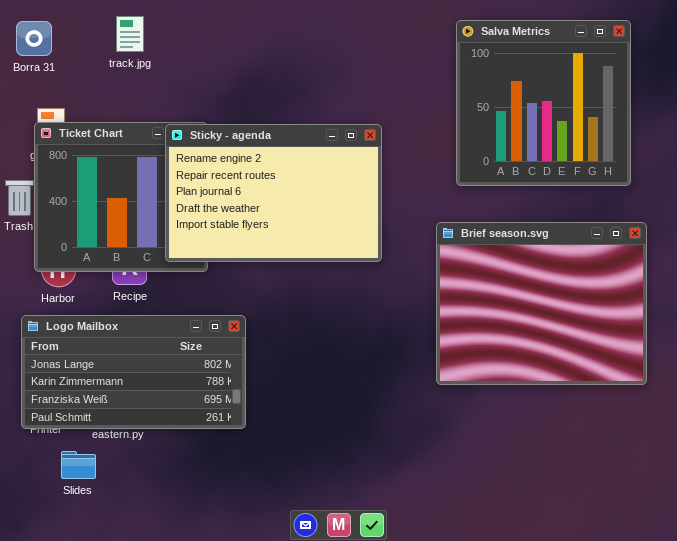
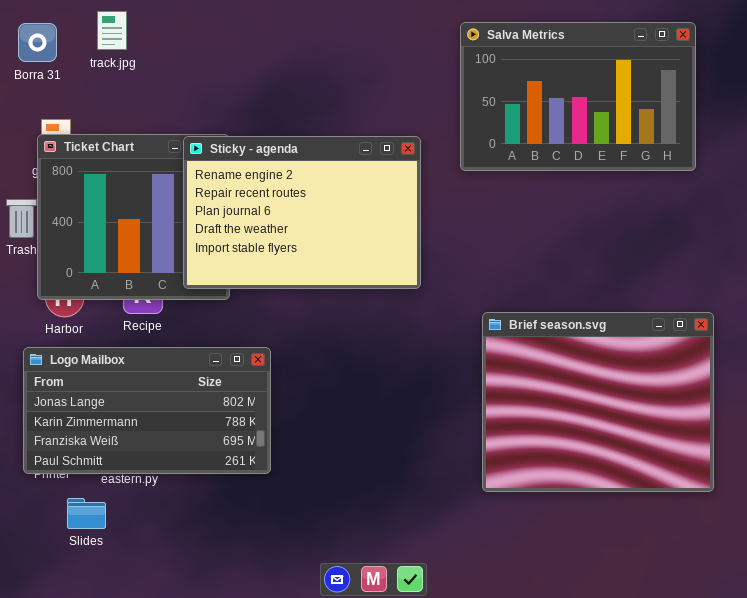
track.jpg: [116,16,144,52] -> [97,11,127,50], moved
Salva Metrics: [456,20,631,186] -> [460,22,696,171], resized
Brief season.svg: [436,222,647,385] -> [482,312,714,492], moved

